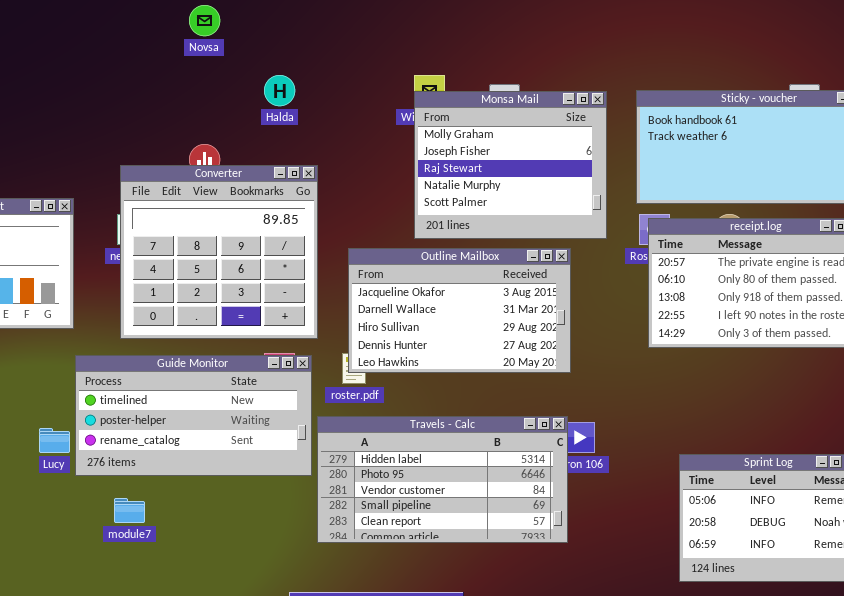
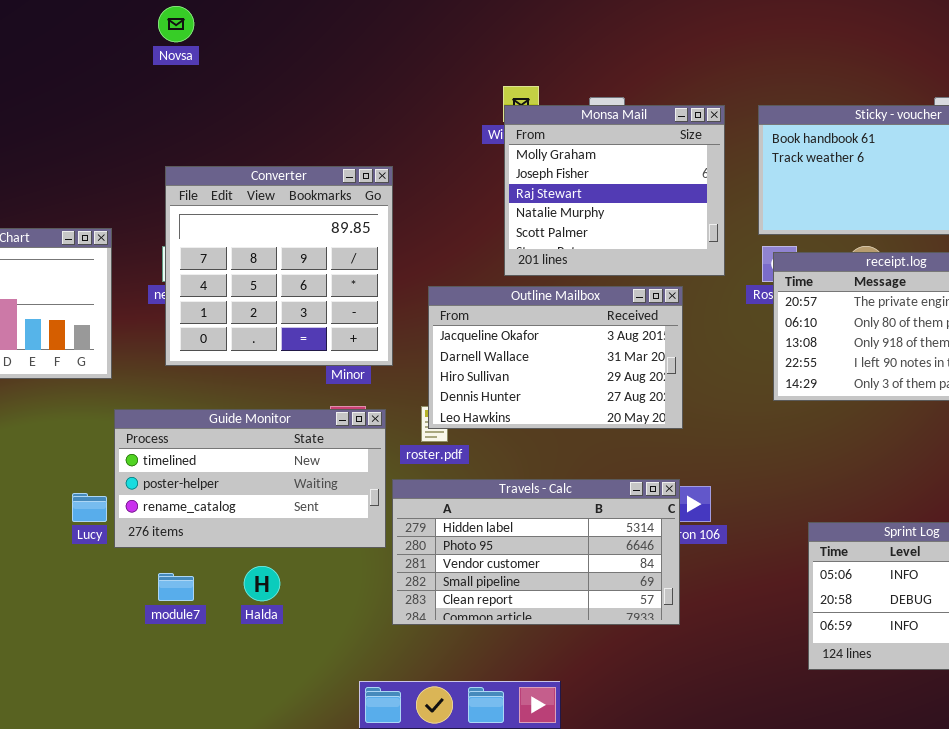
Novsa: [189,5,220,36] -> [158,6,194,42], moved
Halda: [264,75,295,106] -> [244,566,280,601], moved
Converter: [120,165,318,339] -> [165,166,393,366], moved

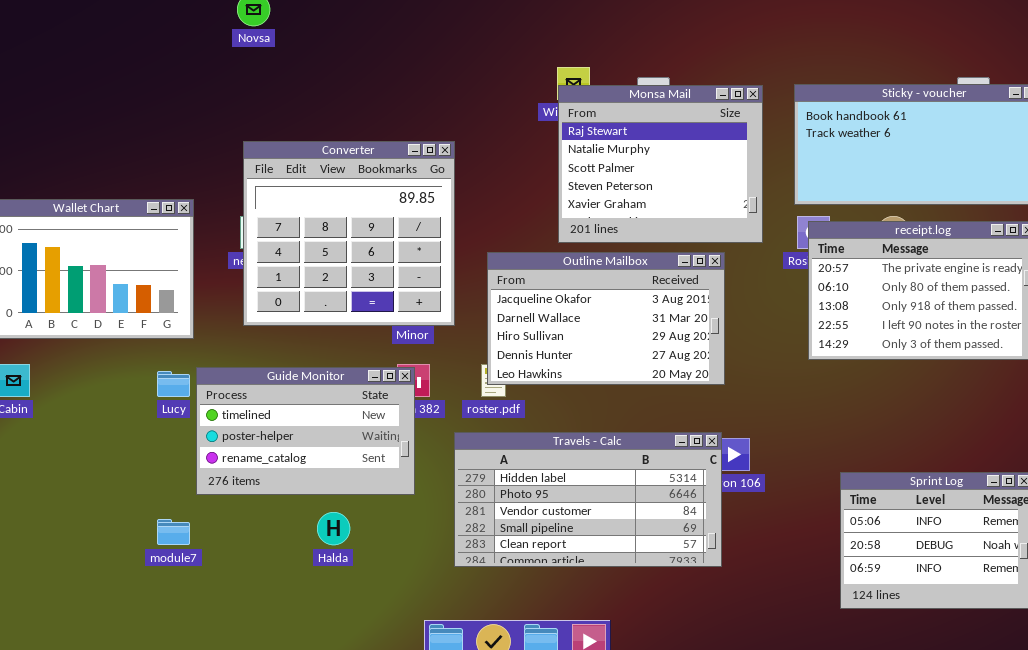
Monsa Mail: [504,105,725,276] -> [558,85,763,243], scrolled down 2 rows
Guide Monitor: [114,409,386,548] -> [196,367,415,495], resized
Lucy: [72,493,107,522] -> [157,371,190,397], moved
module7: [158,573,194,601] -> [157,519,190,545], moved

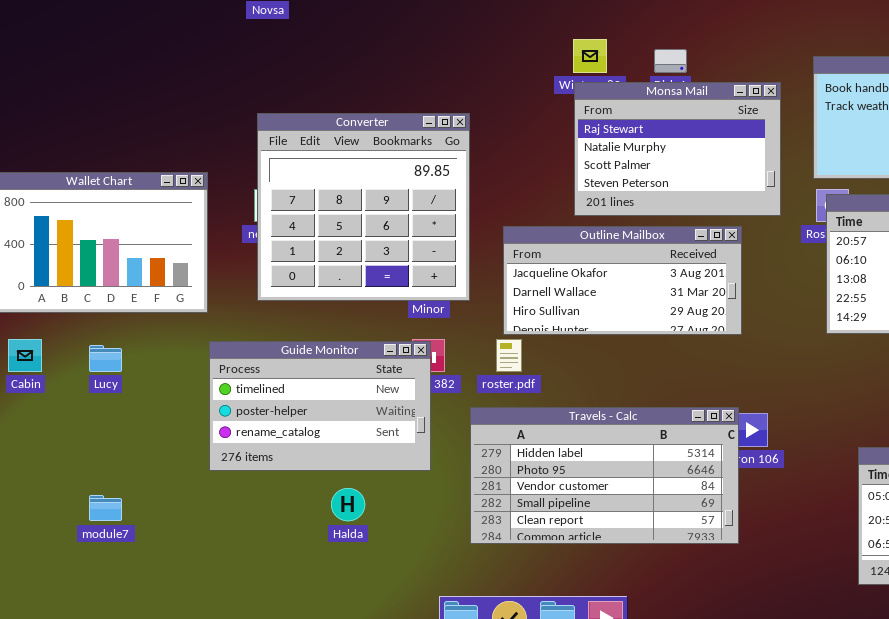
Monsa Mail: [558,85,763,243] -> [574,82,781,216], resized
Outline Mailbox: [487,252,725,385] -> [503,226,742,335], resized
Lucy: [157,371,190,397] -> [89,345,122,372], moved
module7: [157,519,190,545] -> [89,495,122,521], moved

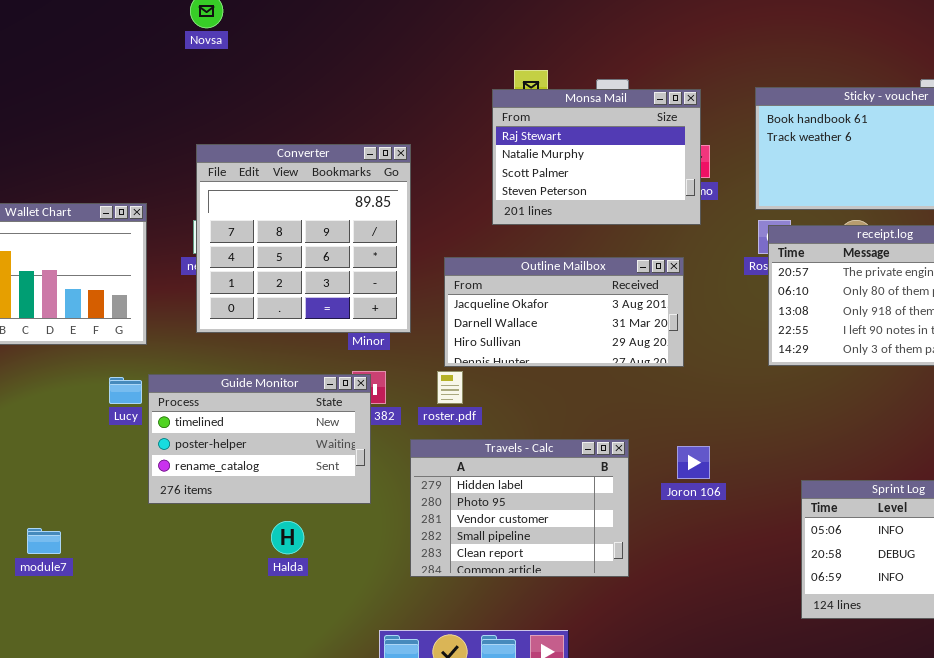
Monsa Mail: [574,82,781,216] -> [492,89,701,225], moved
Lucy: [89,345,122,372] -> [109,377,142,404], moved
Travels - Calc: [470,407,739,544] -> [410,439,629,577], resized

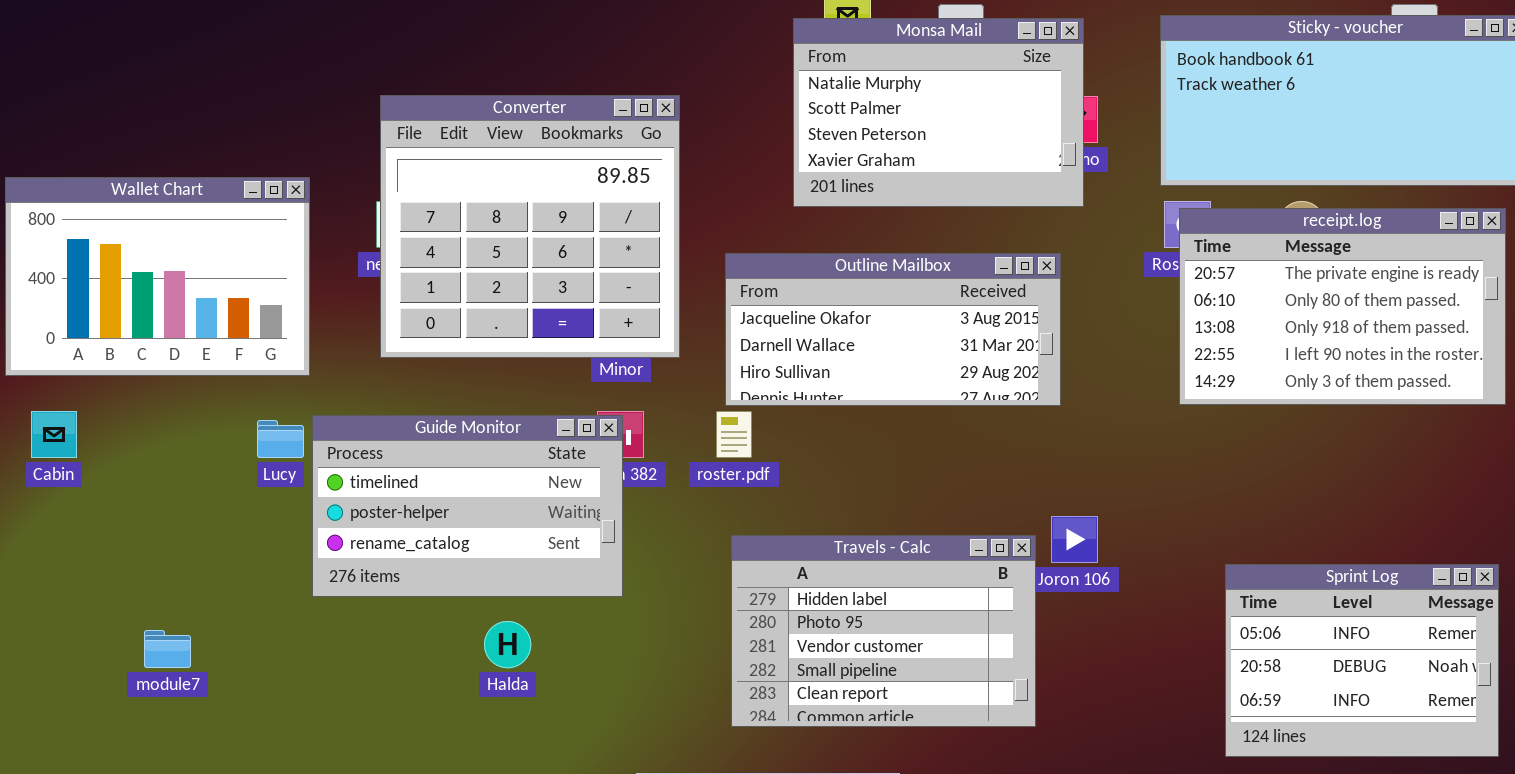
Monsa Mail: [492,89,701,225] -> [793,18,1084,207], scrolled down 1 row
Travels - Calc: [410,439,629,577] -> [731,535,1036,727], moved

